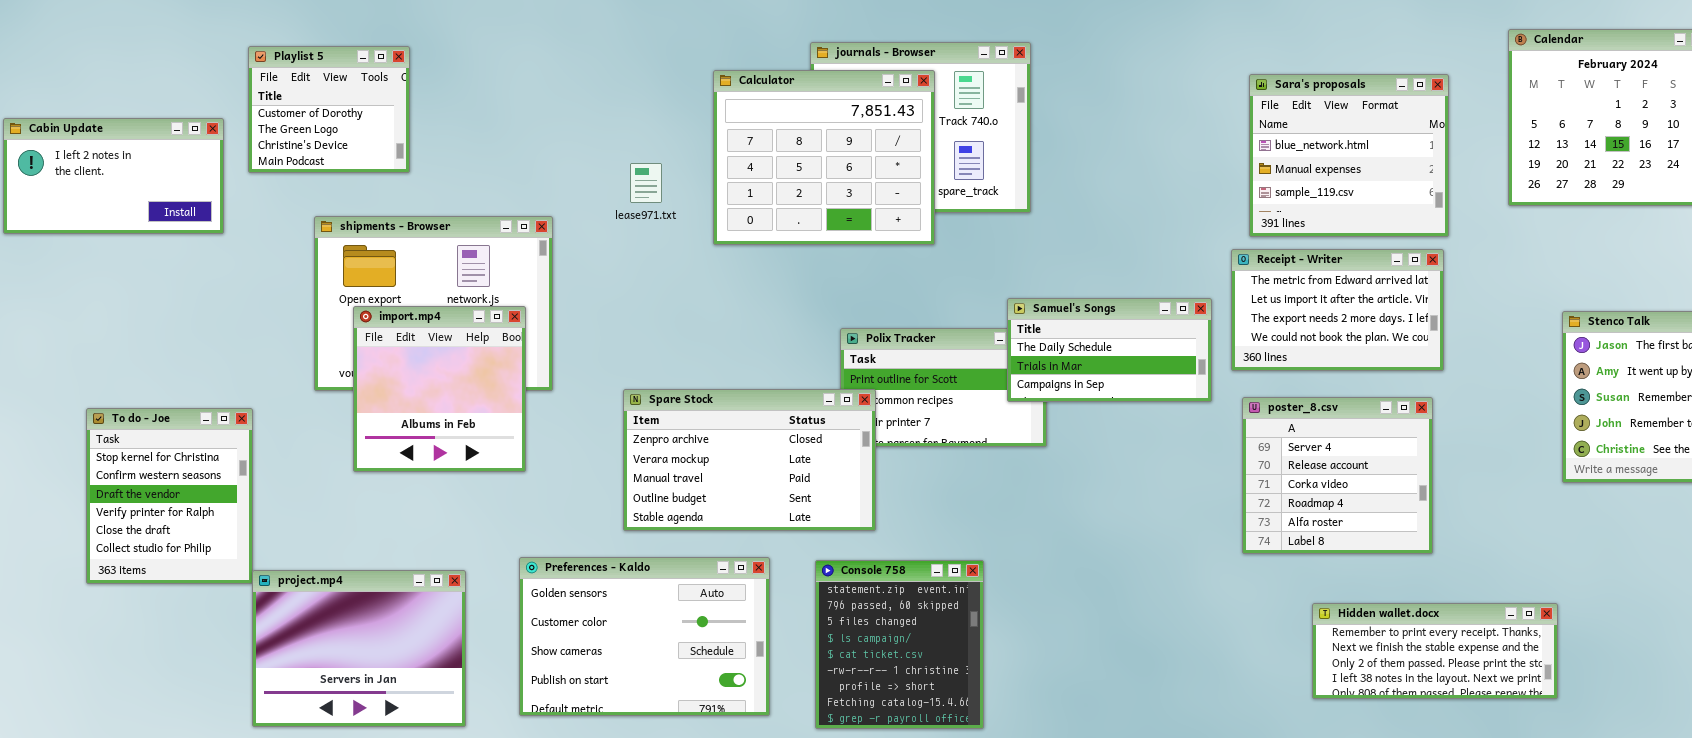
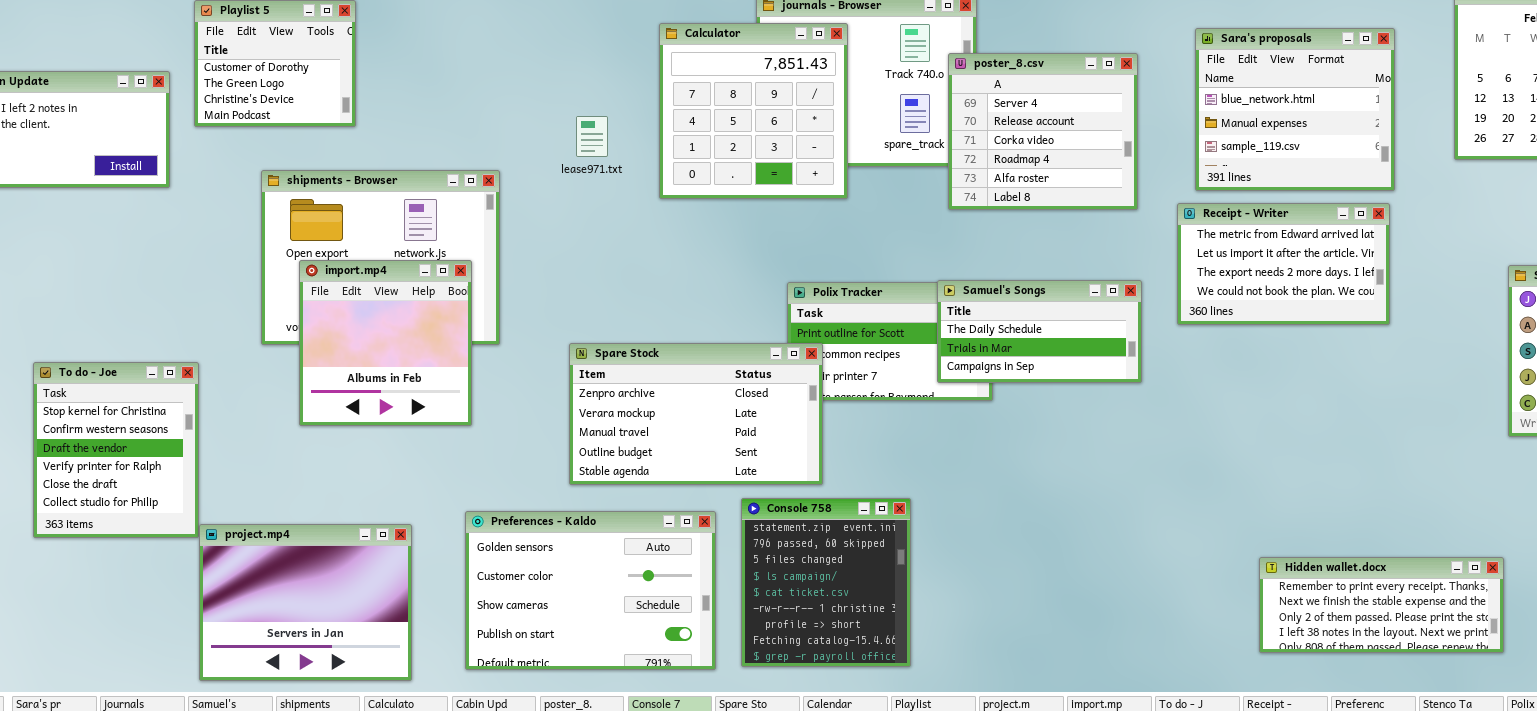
Calculator: [713,70,935,245] -> [659,23,848,199], resized
Samuel's Songs: [1007,298,1212,402] -> [937,280,1142,383], moved
poster_8.csv: [1242,397,1433,554] -> [948,53,1138,210], moved
Console 758: [815,560,984,729] -> [741,498,911,667], moved

